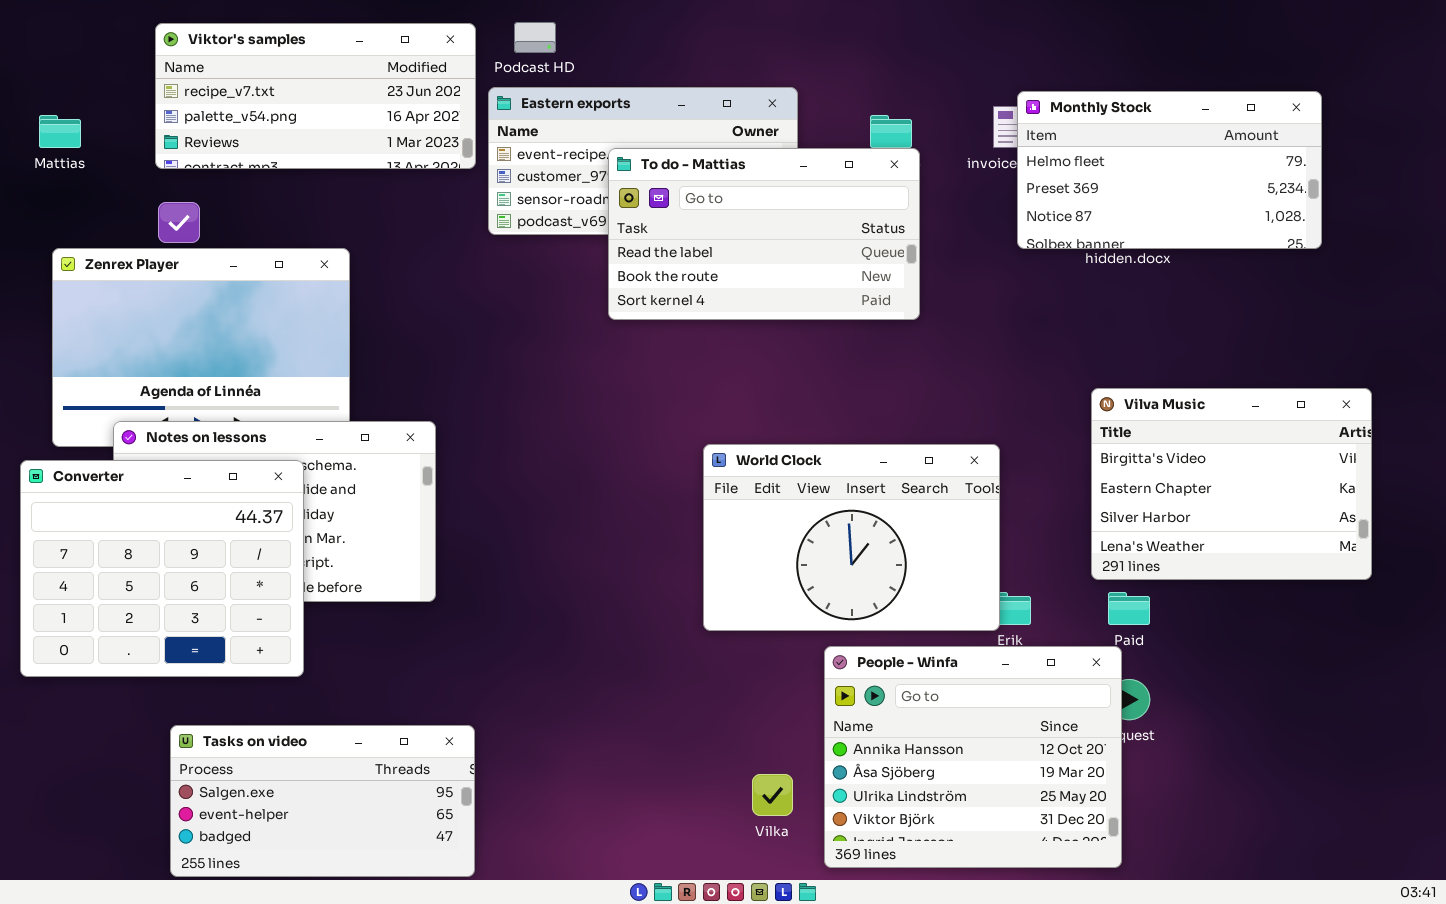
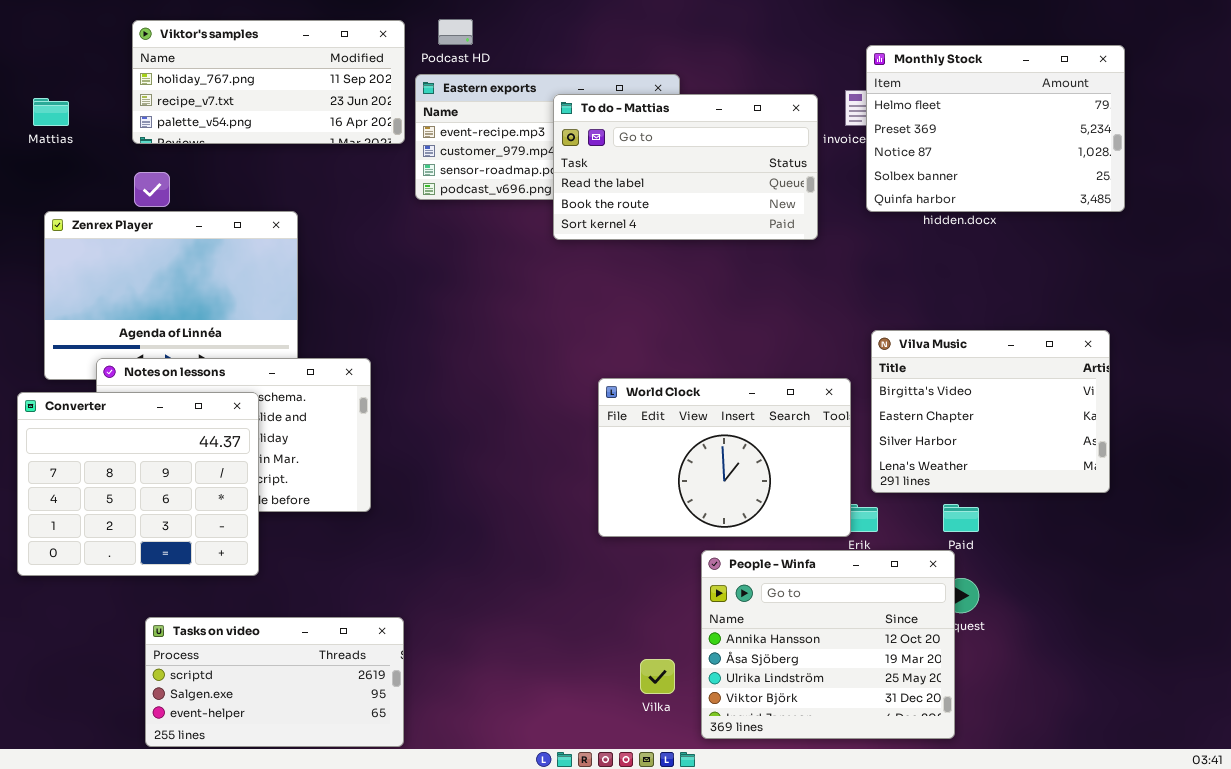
Viktor's samples: [155,23,476,169] -> [132,20,405,144], scrolled up 1 row
Monthly Stock: [1017,91,1322,249] -> [866,45,1125,212], resized
To do - Mattias: [608,148,920,320] -> [553,94,818,240], moved
Vilva Music: [1091,388,1372,580] -> [871,330,1110,493], moved
Tasks on video: [170,725,475,877] -> [145,617,404,747], scrolled up 1 row

